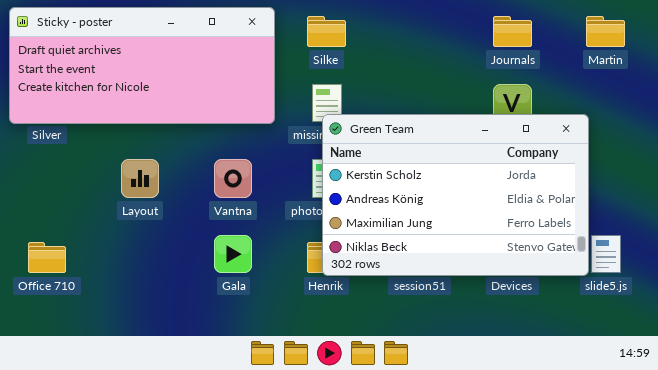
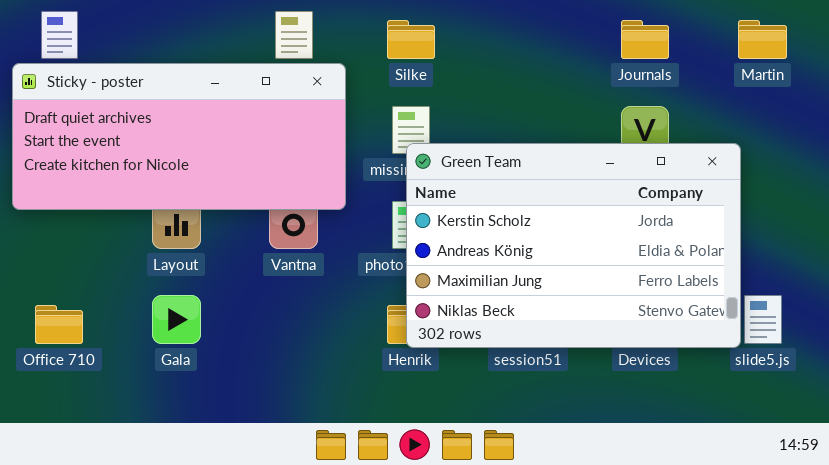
Sticky - poster: [9,7,275,124] -> [12,63,346,210], moved
Gala: [214,235,252,273] -> [152,295,201,344], moved

